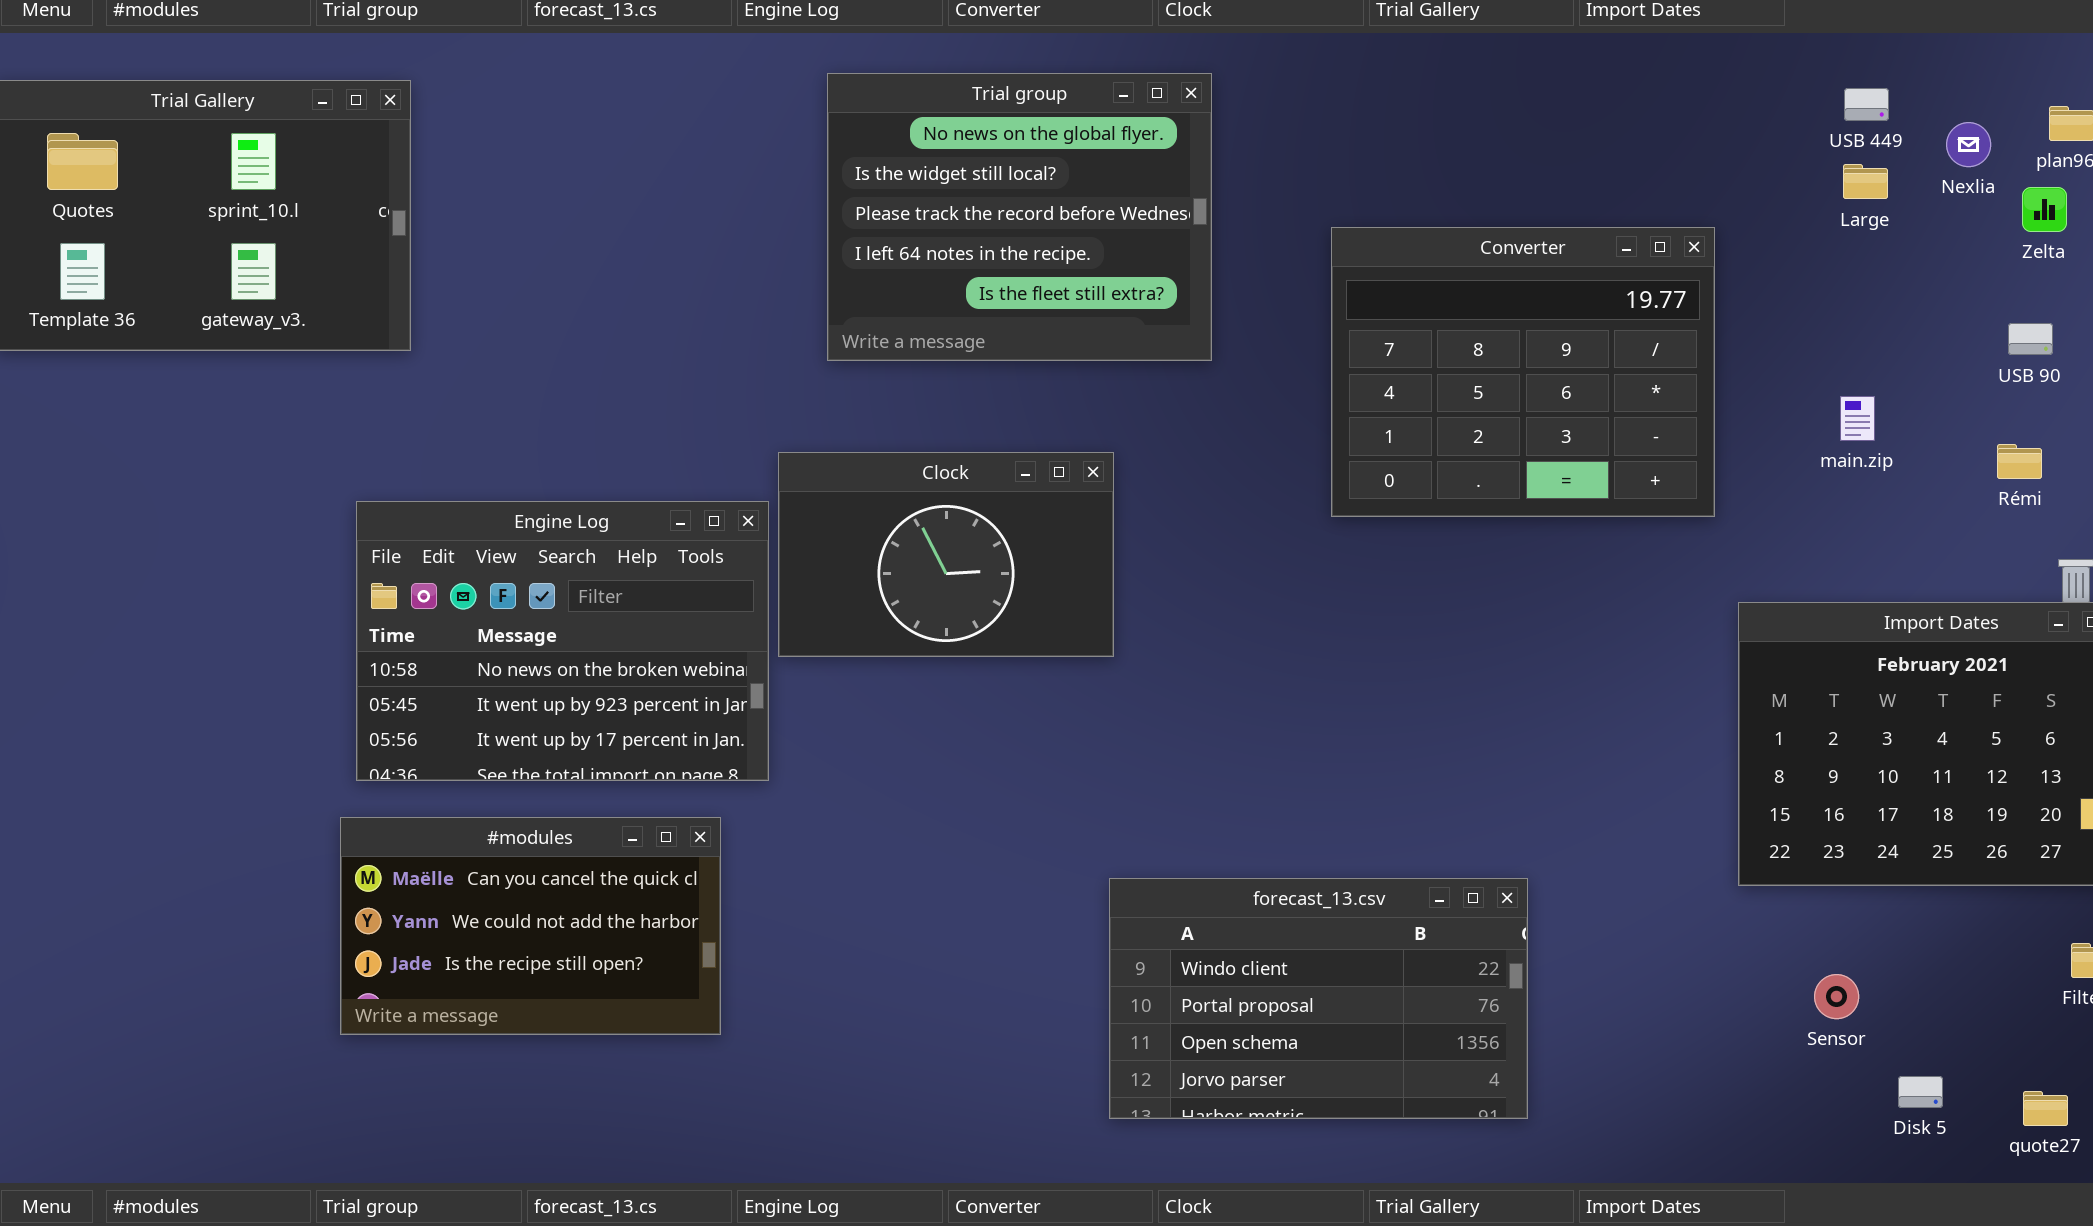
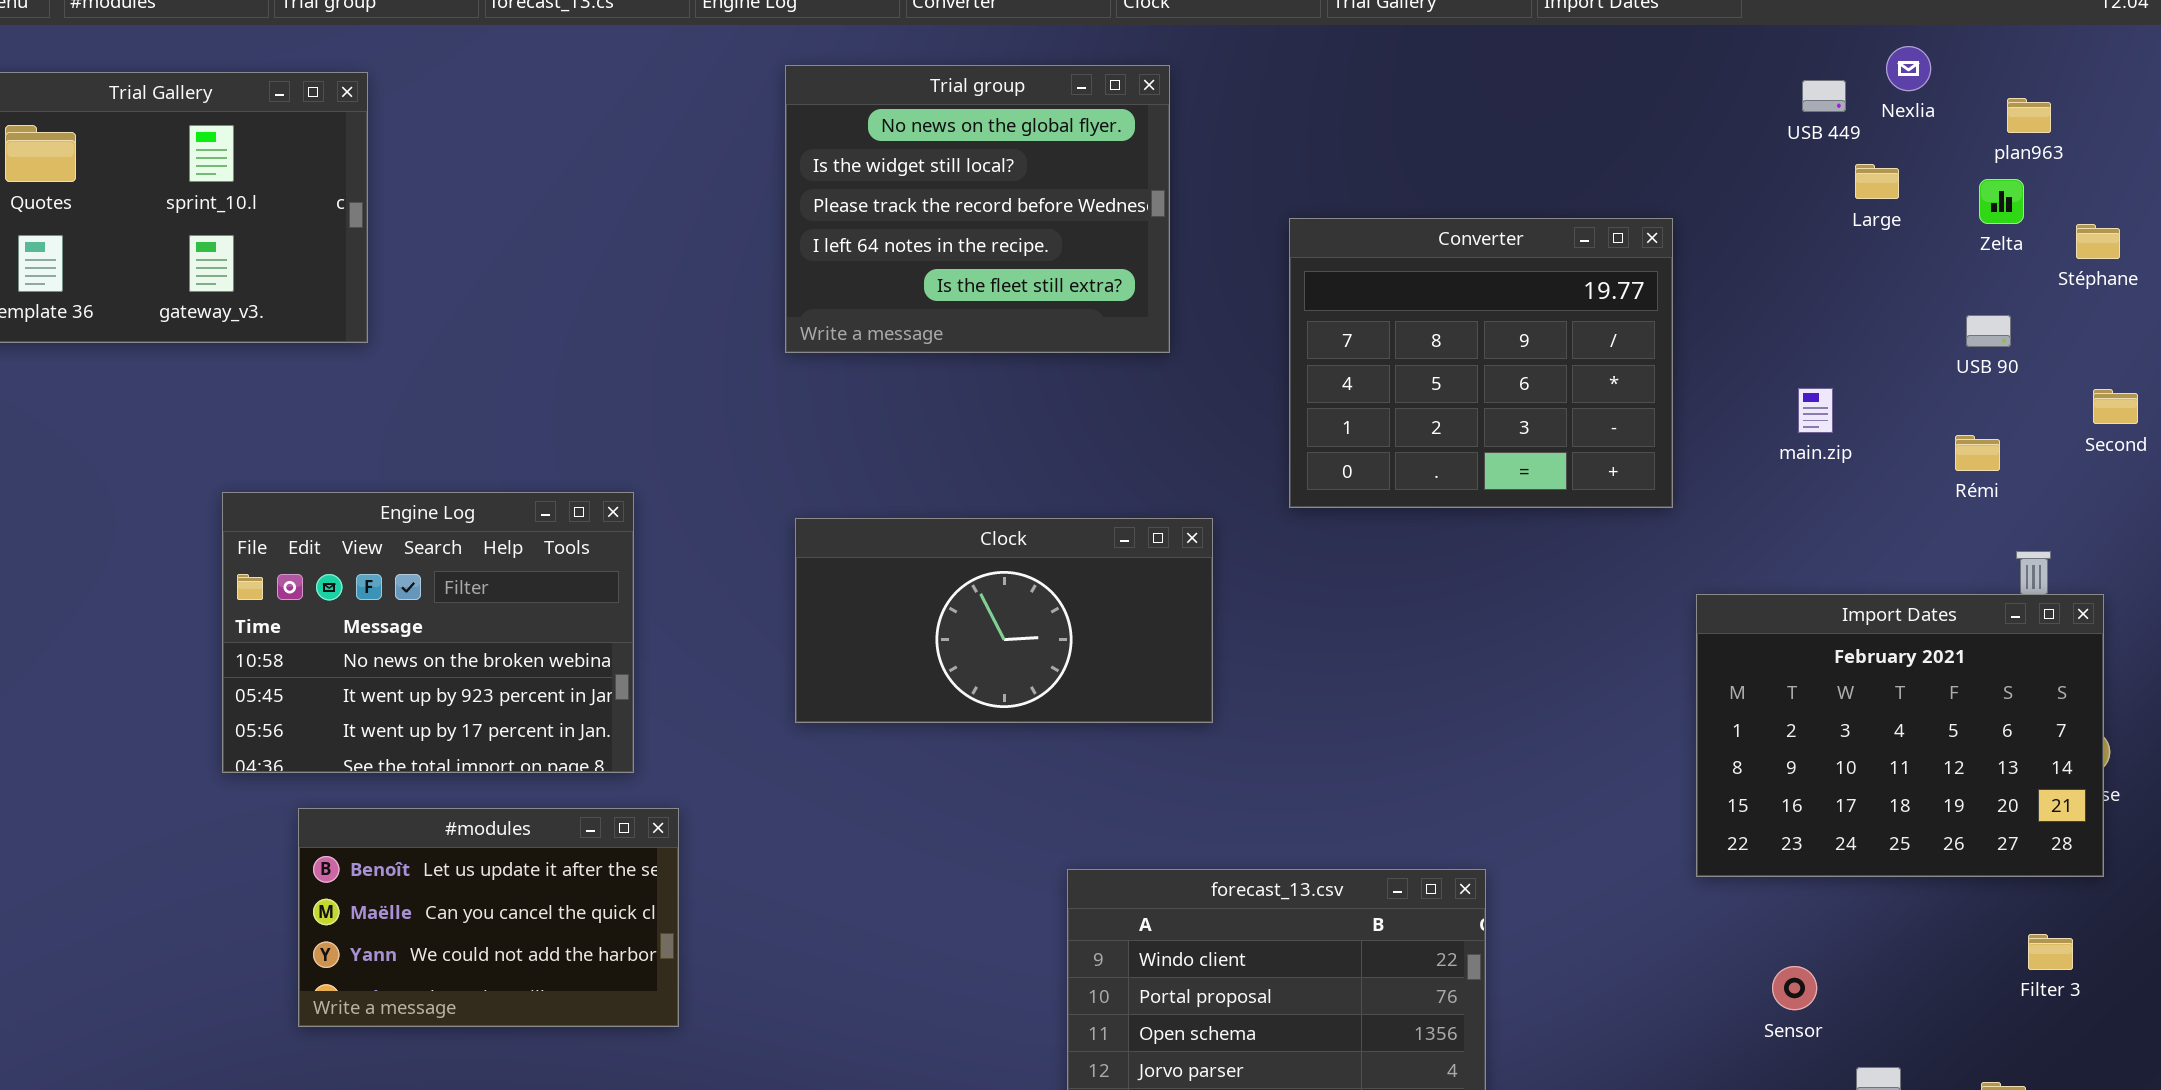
Nexlia: [1946,122,1991,167] -> [1886,46,1931,91], moved
Large: [1843,164,1888,199] -> [1855,164,1899,199], moved
Clock: [778,452,1114,657] -> [795,518,1213,723], moved, resized
Engine Log: [356,501,769,781] -> [222,492,634,773], moved
#modules: [340,817,721,1035] -> [298,808,679,1027], scrolled up 1 row

